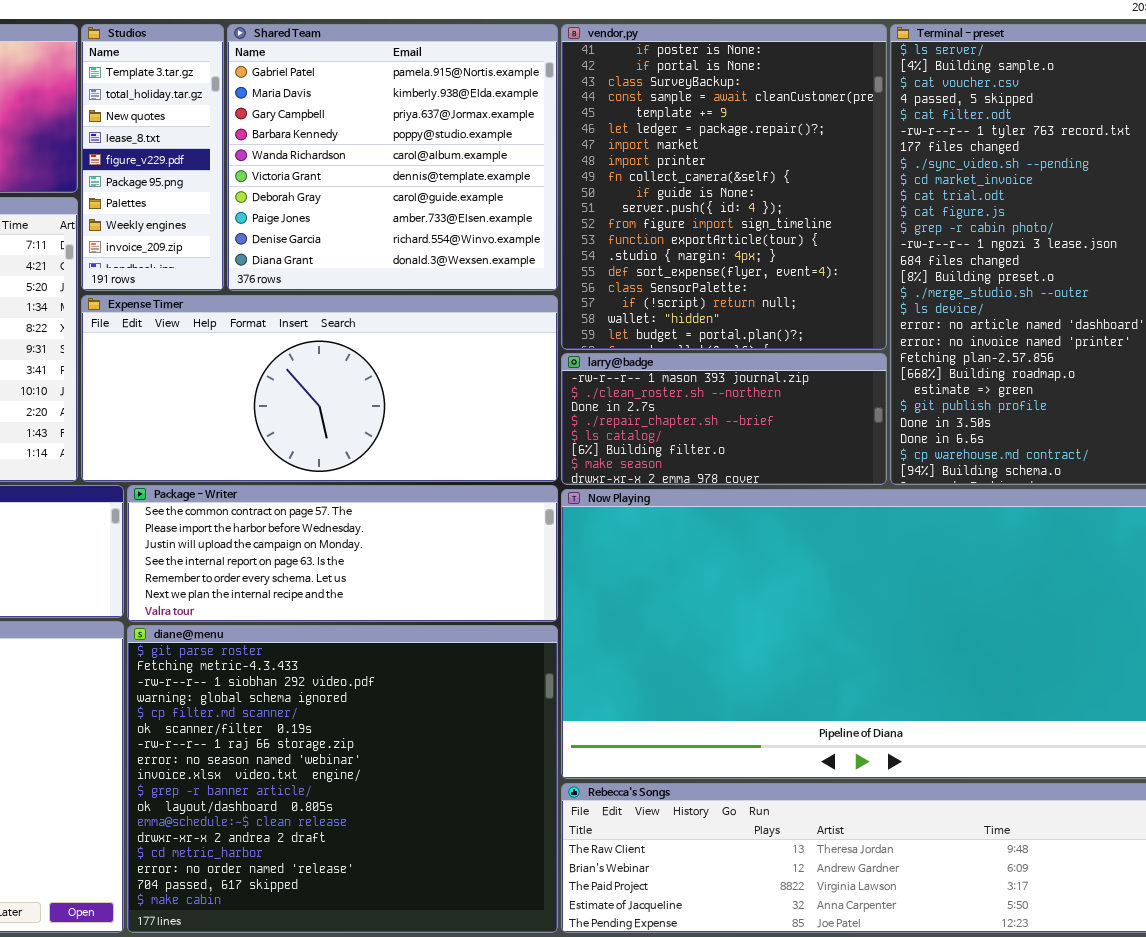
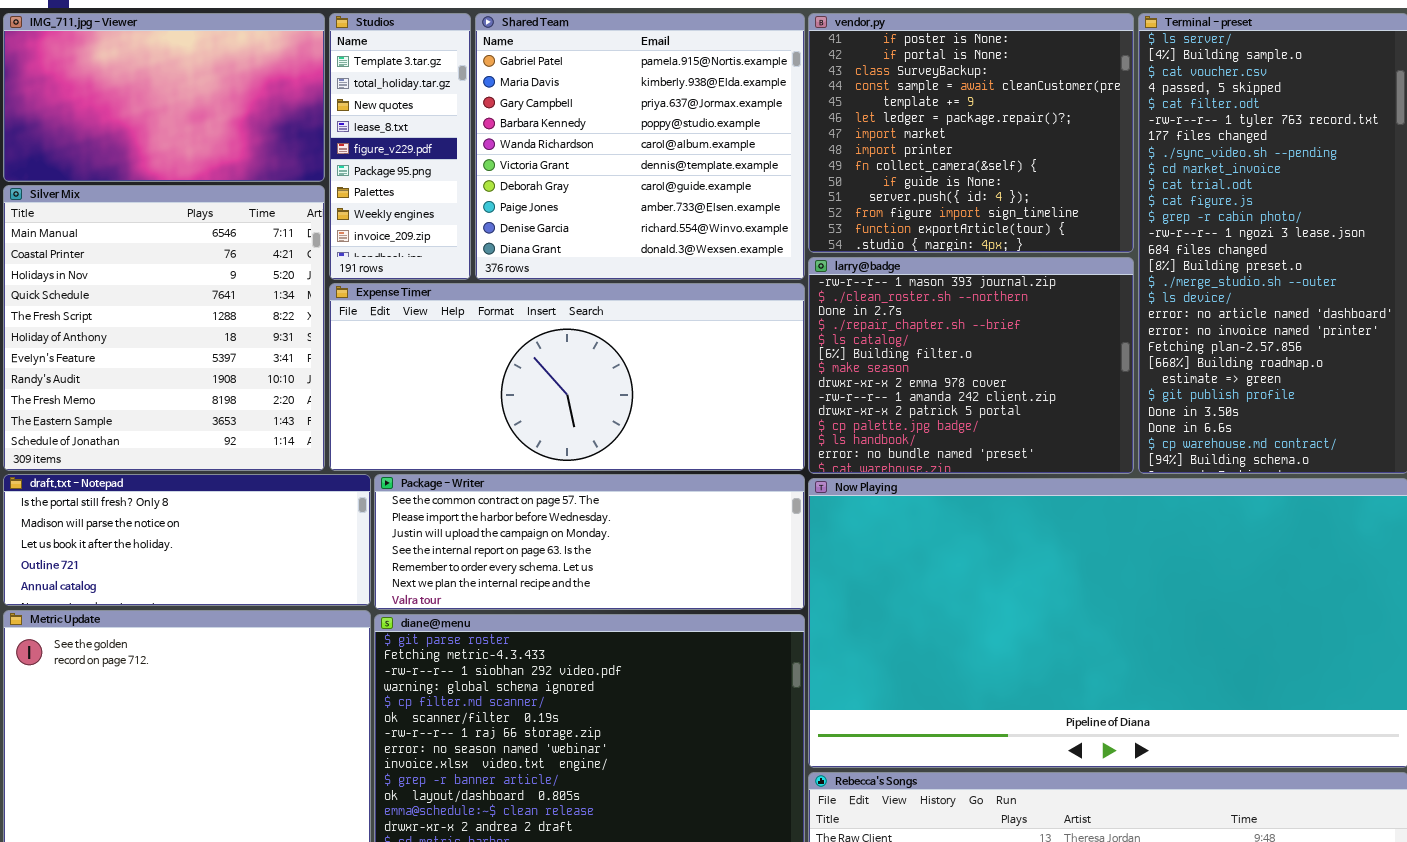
vendor.py: [561,24,887,350] -> [808,13,1134,253], resized
larry@badge: [561,353,887,485] -> [808,257,1134,474], resized

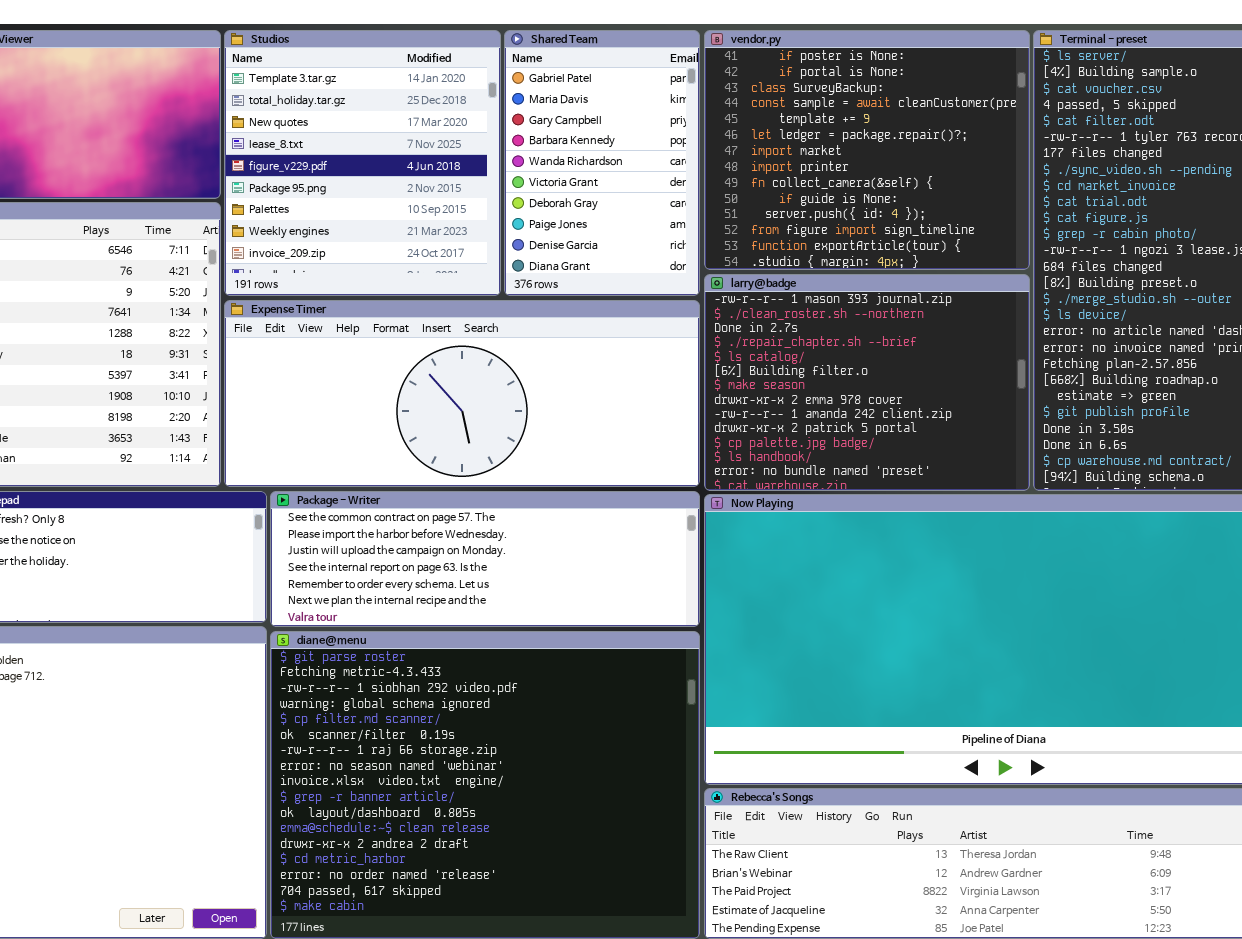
Studios: [329,13,471,280] -> [224,30,501,296], resized
Shared Team: [475,13,805,280] -> [504,30,700,296], resized

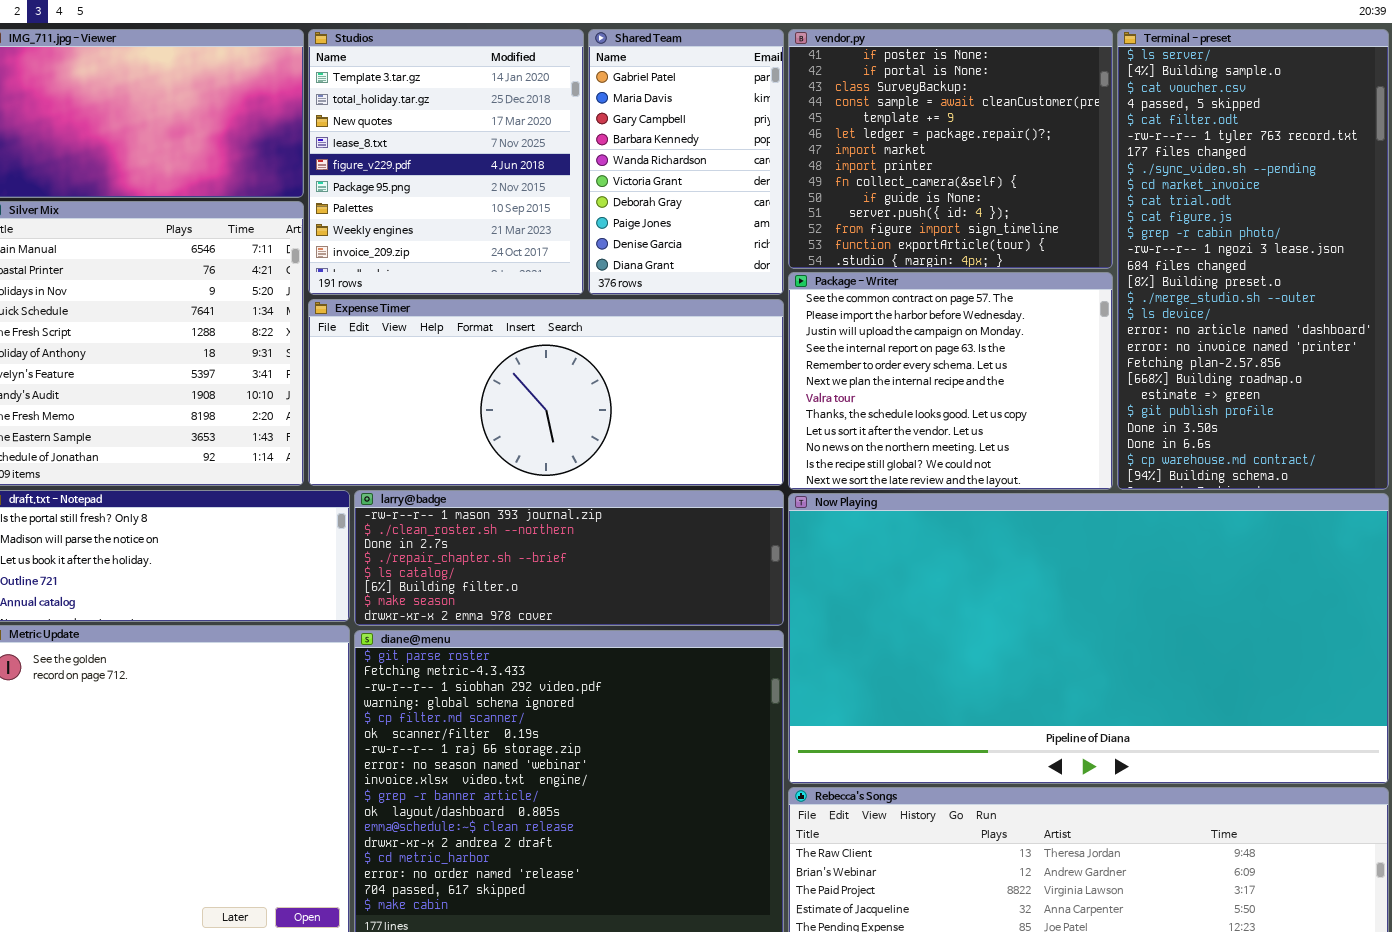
larry@badge: [704,274,1030,491] -> [354,490,784,626], moved, resized
Package - Writer: [270,491,700,627] -> [788,272,1113,490], moved, resized

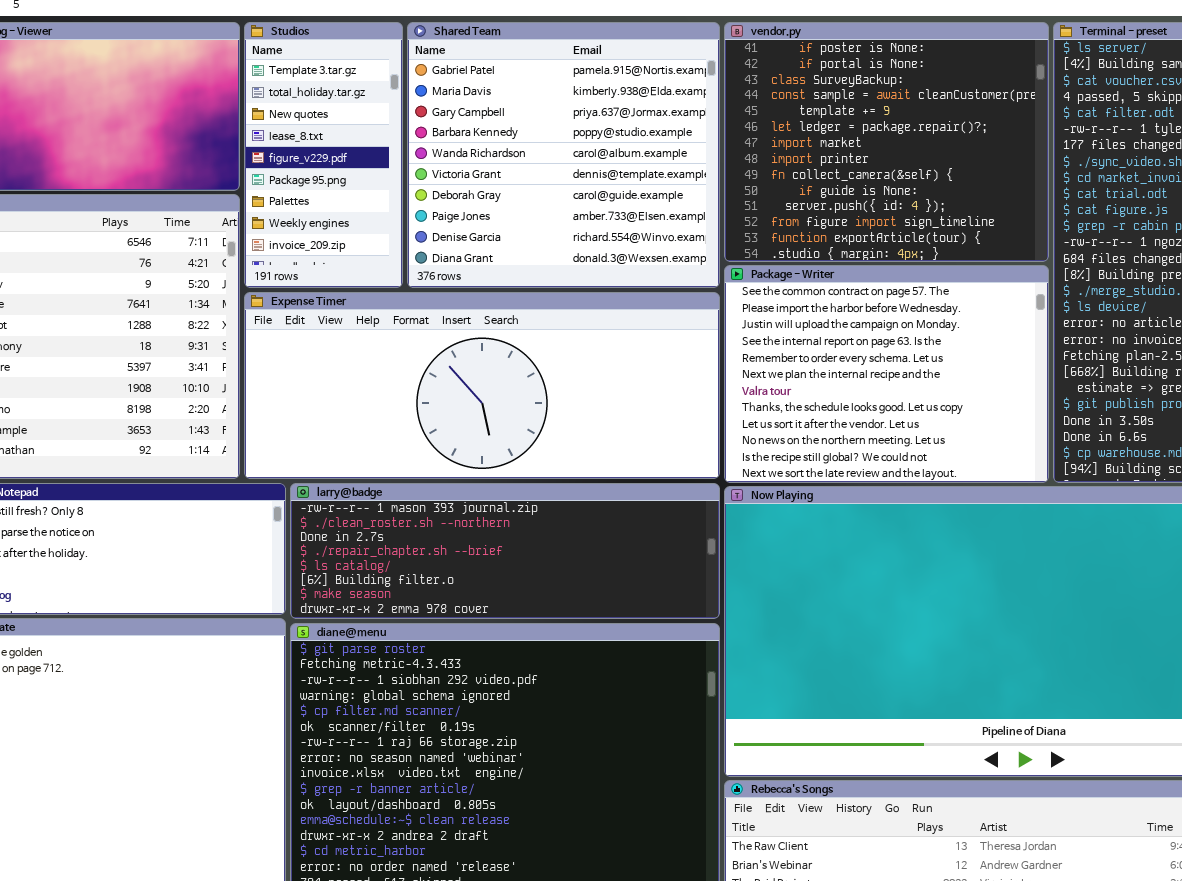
Studios: [308,29,584,295] -> [244,22,403,288], resized
Shared Team: [588,29,784,295] -> [407,22,720,288], resized

